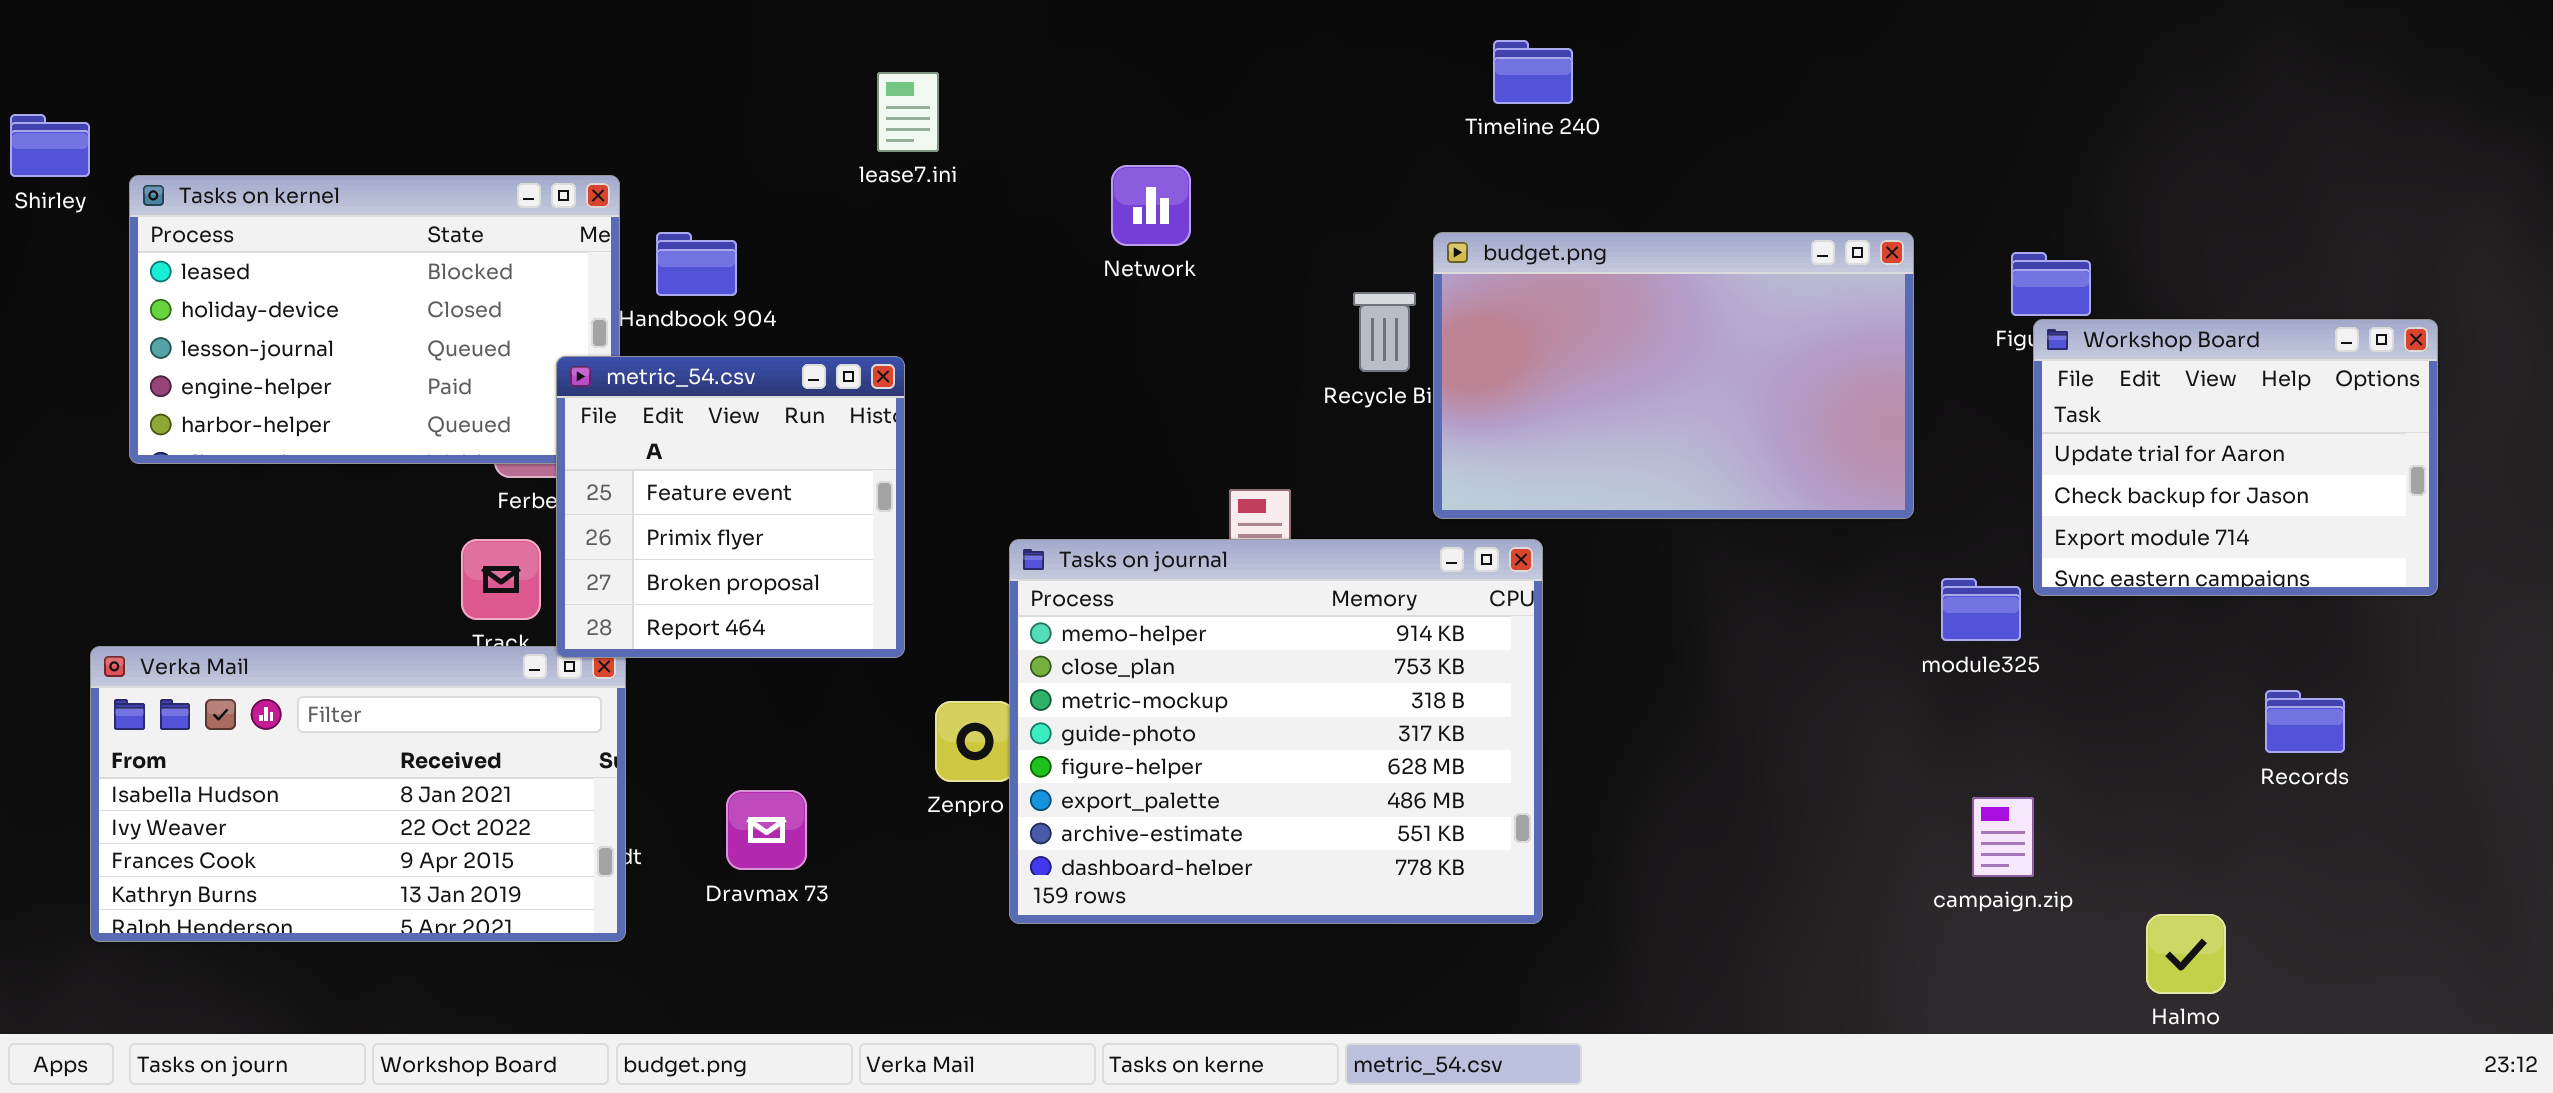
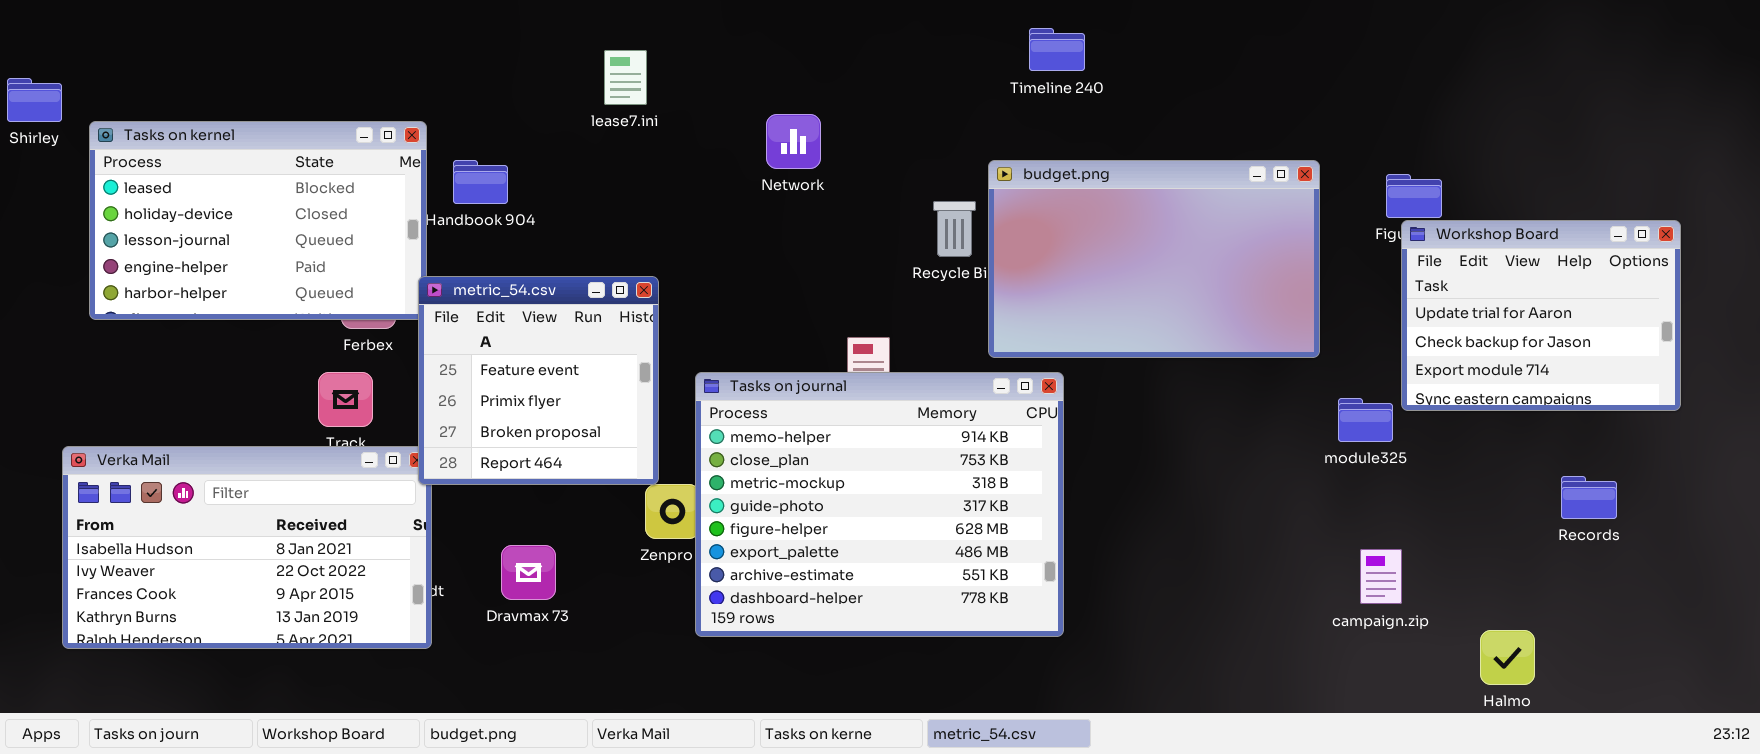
metric_54.csv: [556,356,905,658] -> [418,276,659,485], moved

